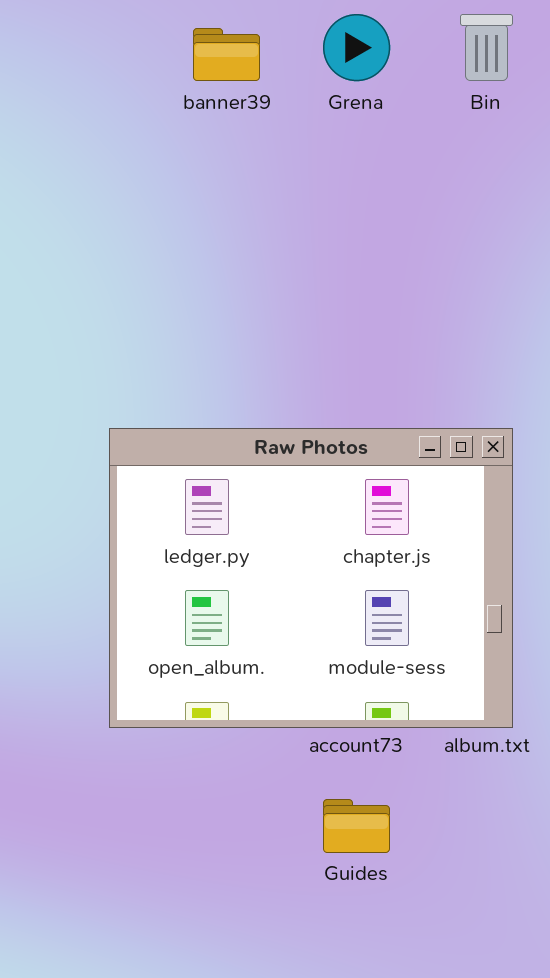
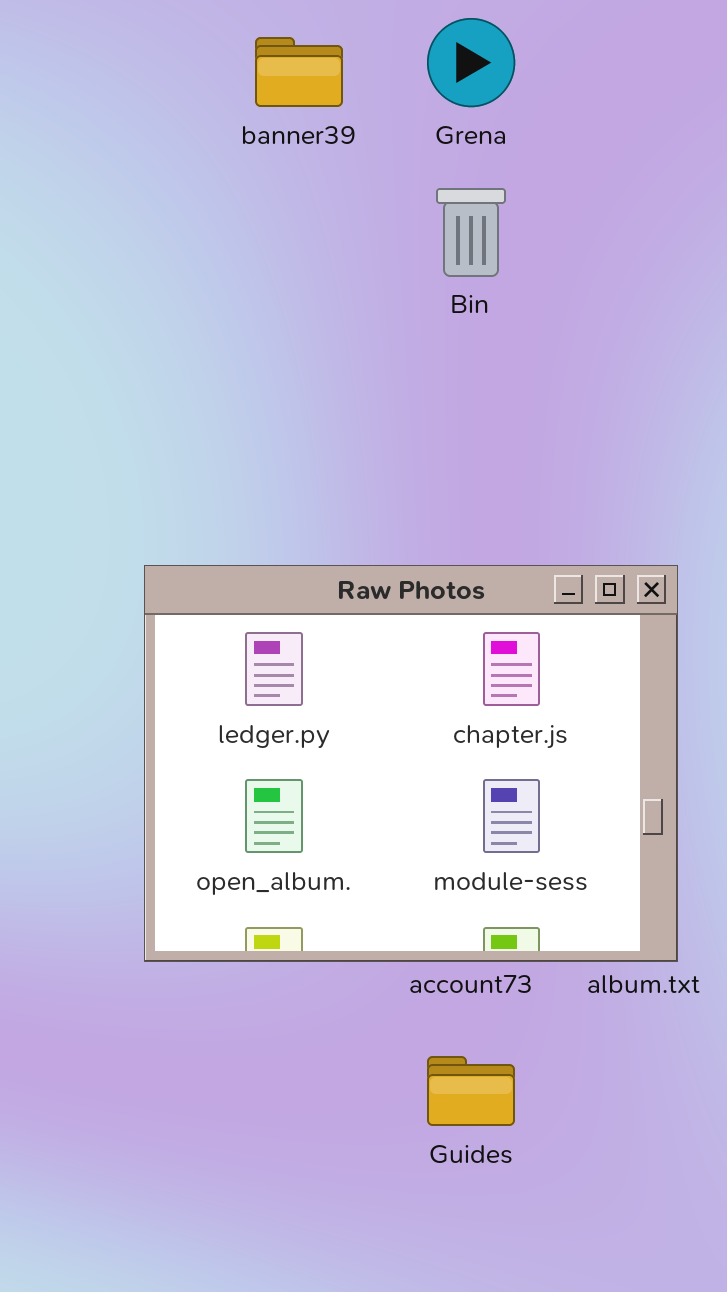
Bin: [460,14,513,81] -> [436,188,506,277], moved

